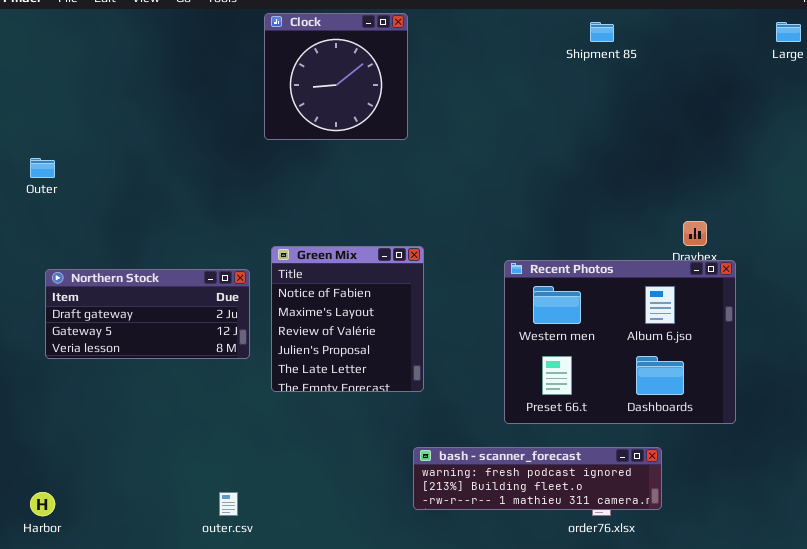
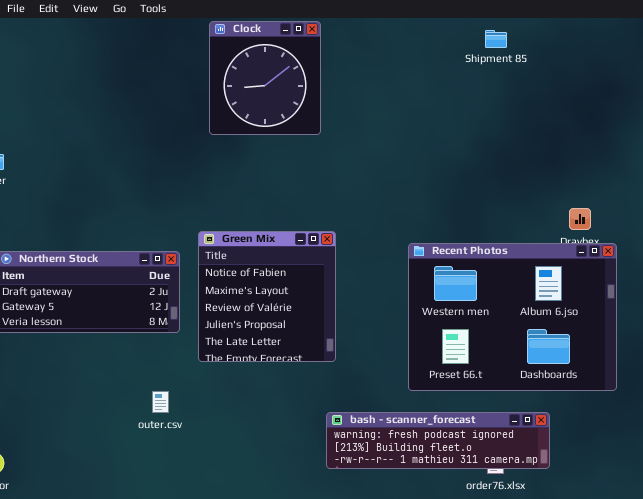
Clock: [264,13,408,140] -> [209,21,321,135], resized
outer.csv: [219,492,238,516] -> [152,391,169,413], moved

